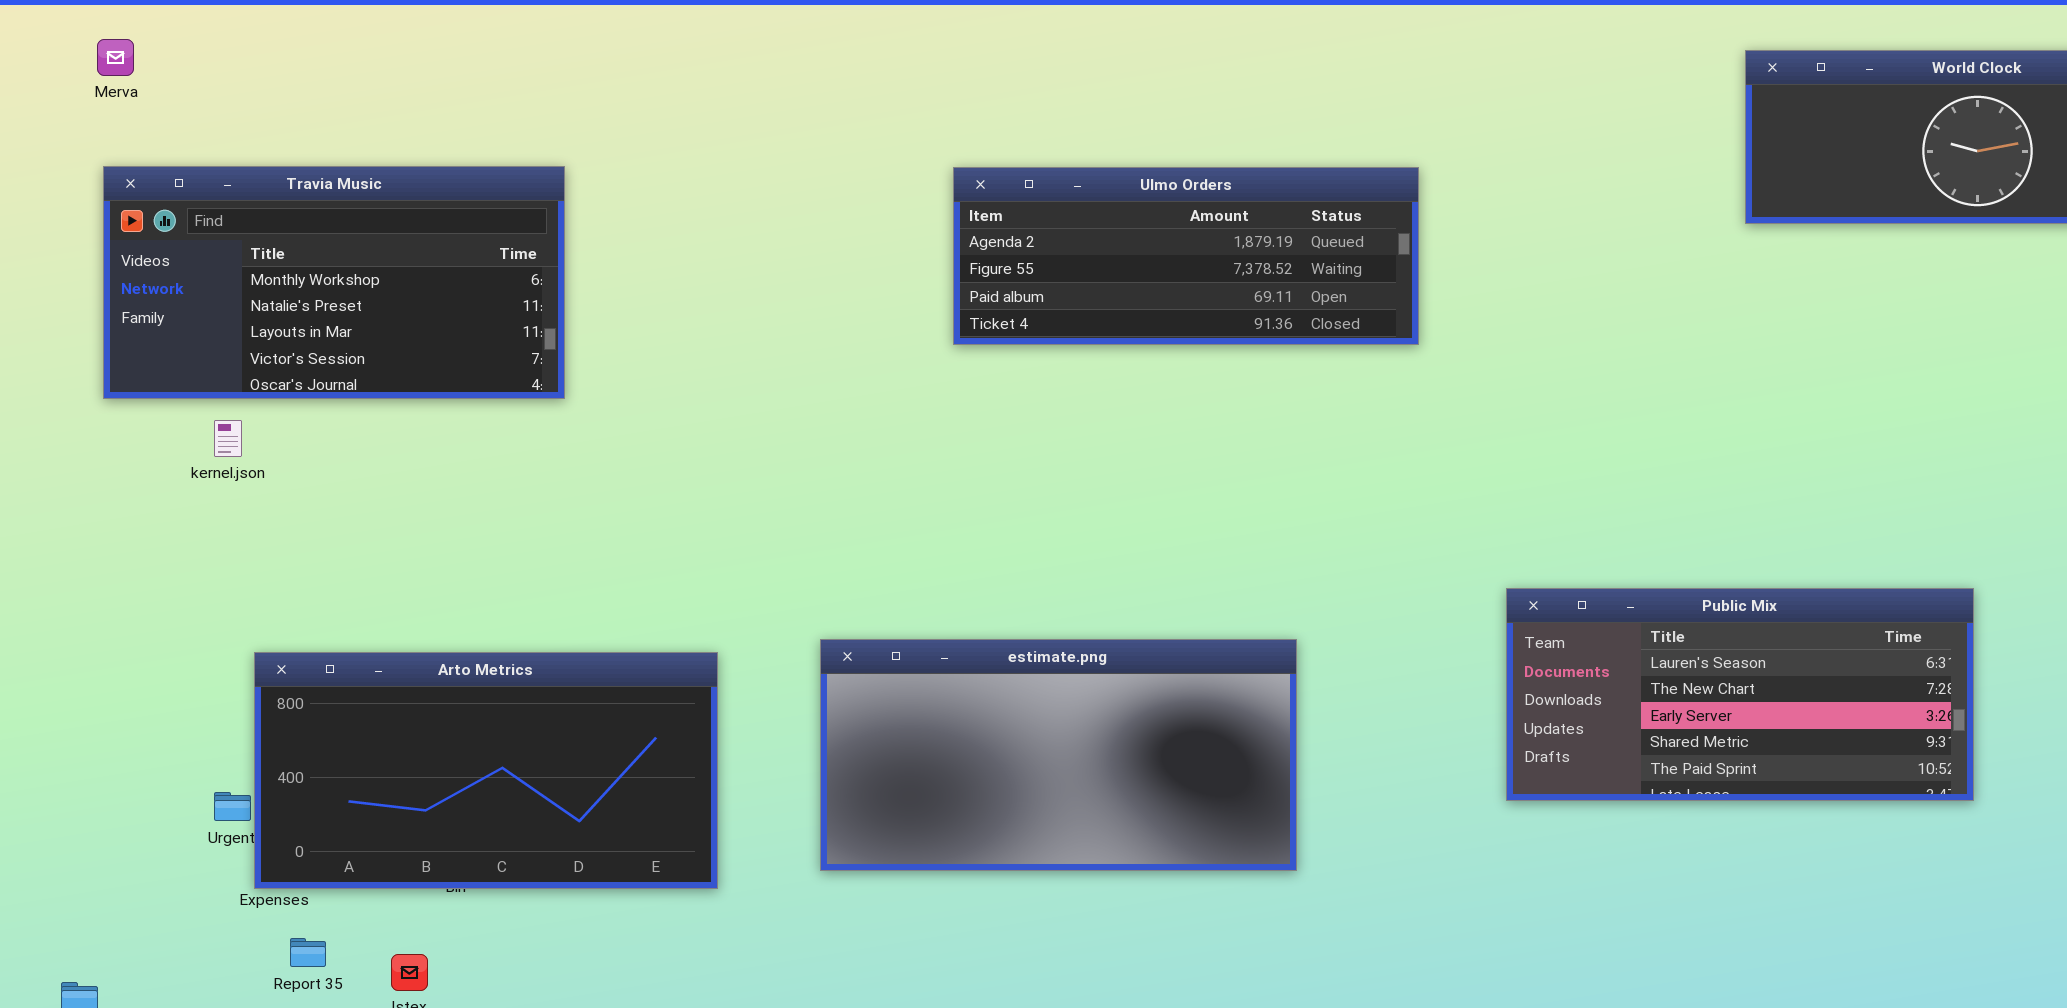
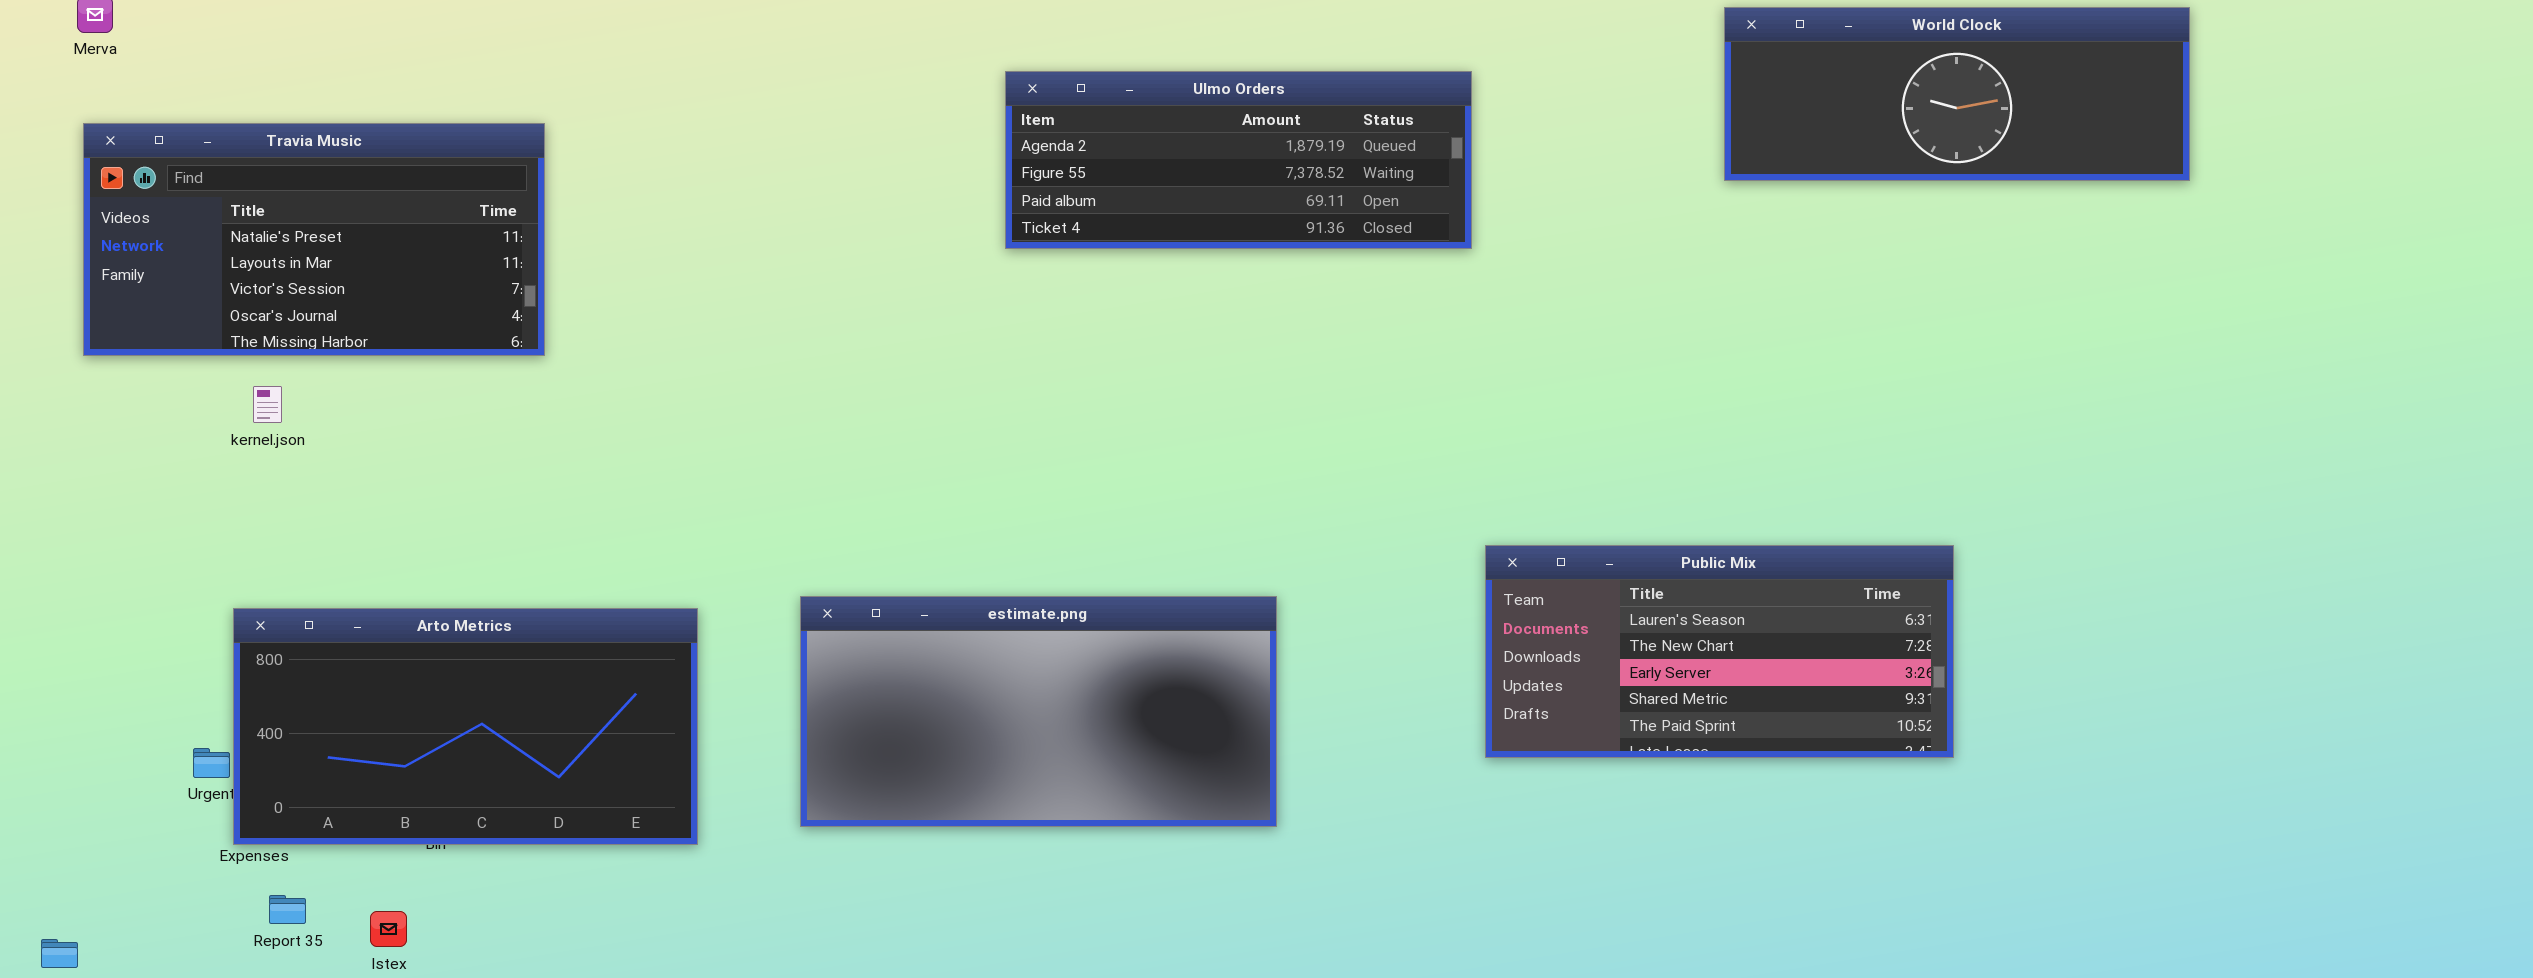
Travia Music: [103,166,565,399] -> [83,123,545,356], scrolled down 1 row
Ulmo Orders: [953,167,1419,345] -> [1005,71,1472,249], moved
kernel.json: [214,420,242,457] -> [253,386,282,423], moved

